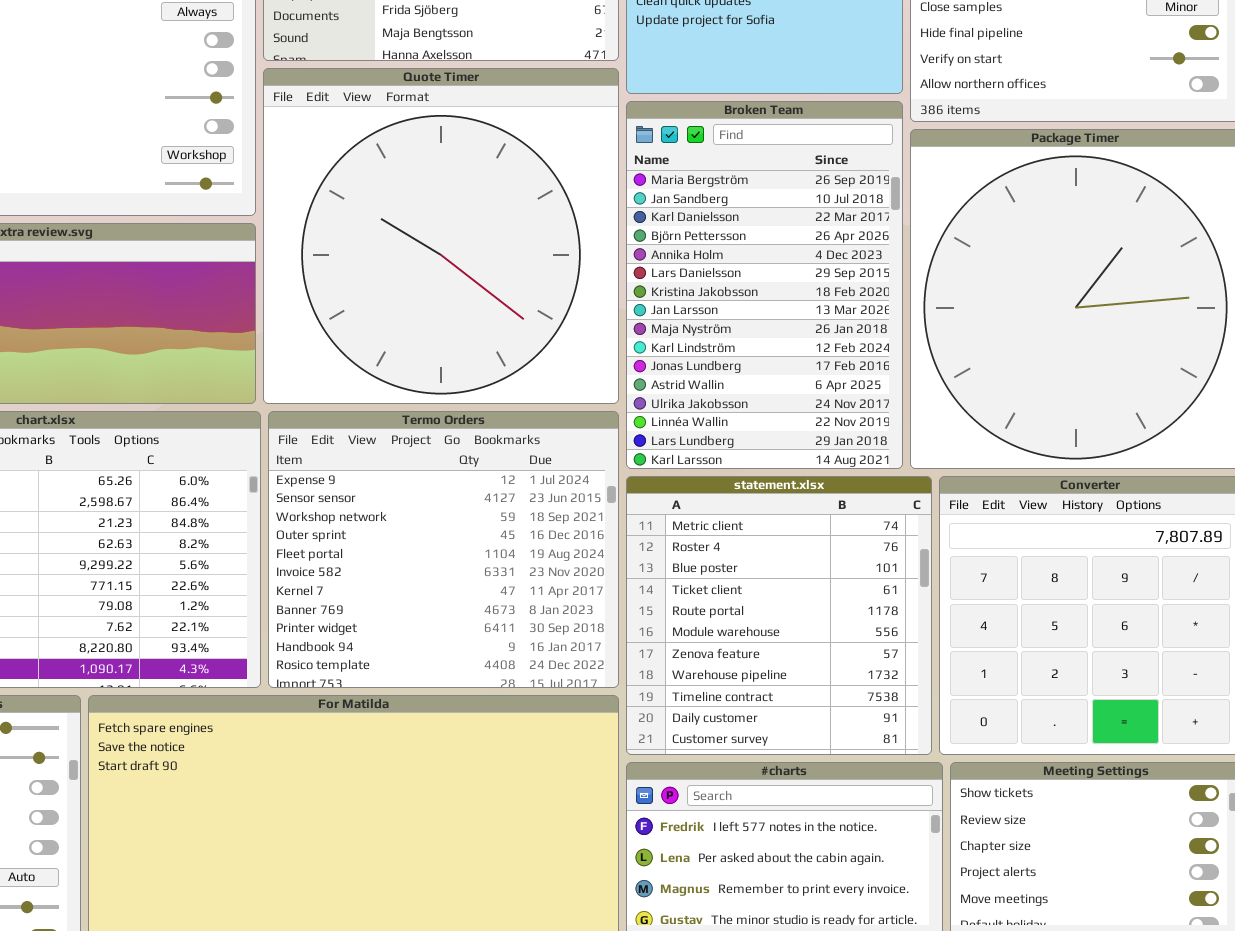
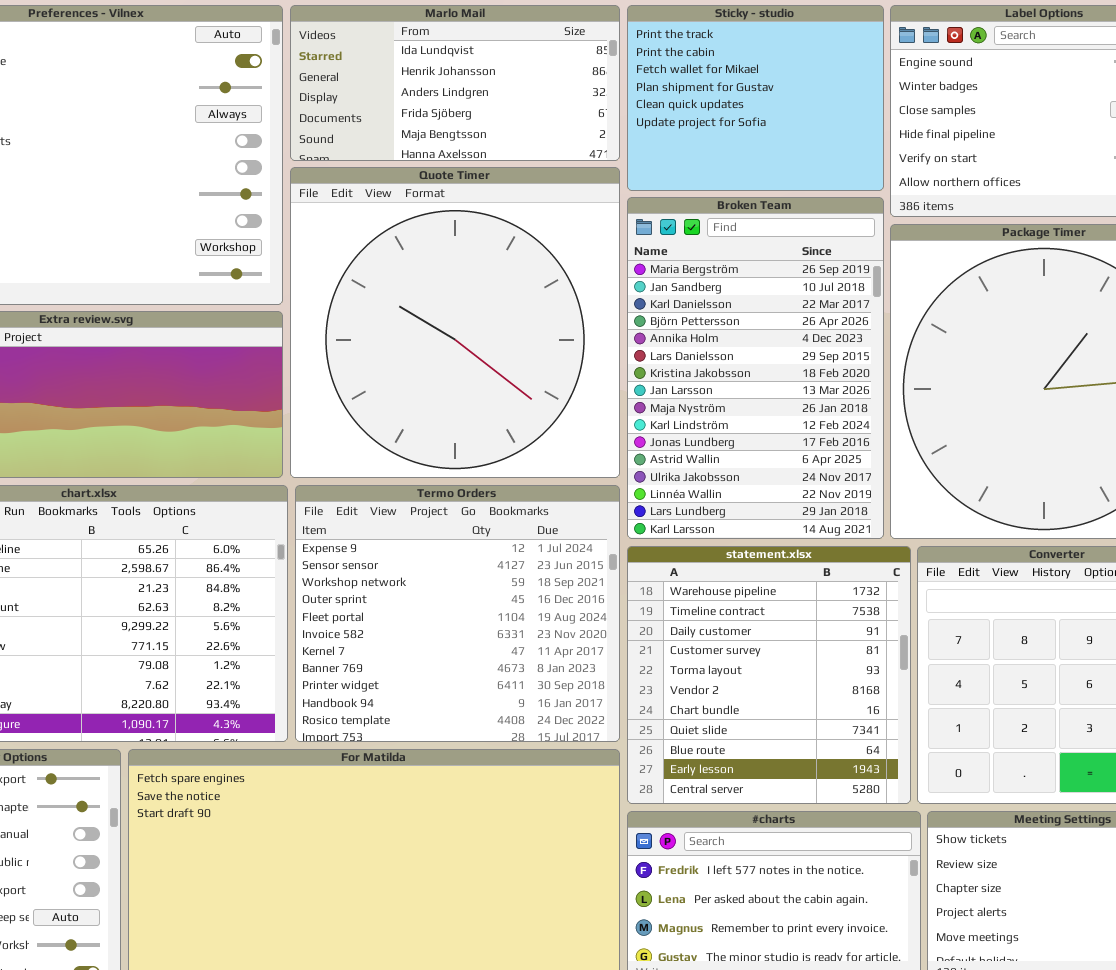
statement.xlsx: [626,476,932,755] -> [627,546,911,804], scrolled down 7 rows

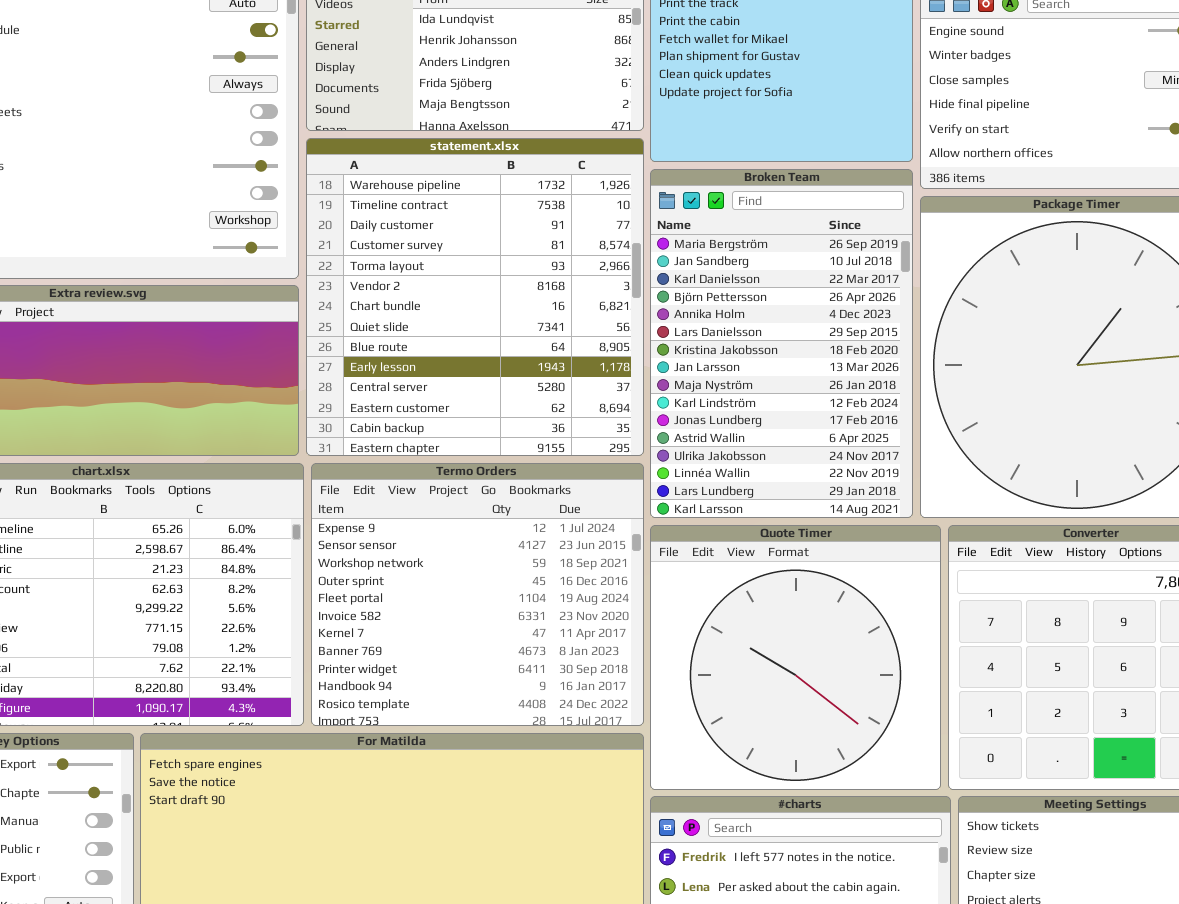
Quote Timer: [290,167,620,478] -> [650,525,941,790], moved, resized
statement.xlsx: [627,546,911,804] -> [306,138,644,456], moved, resized

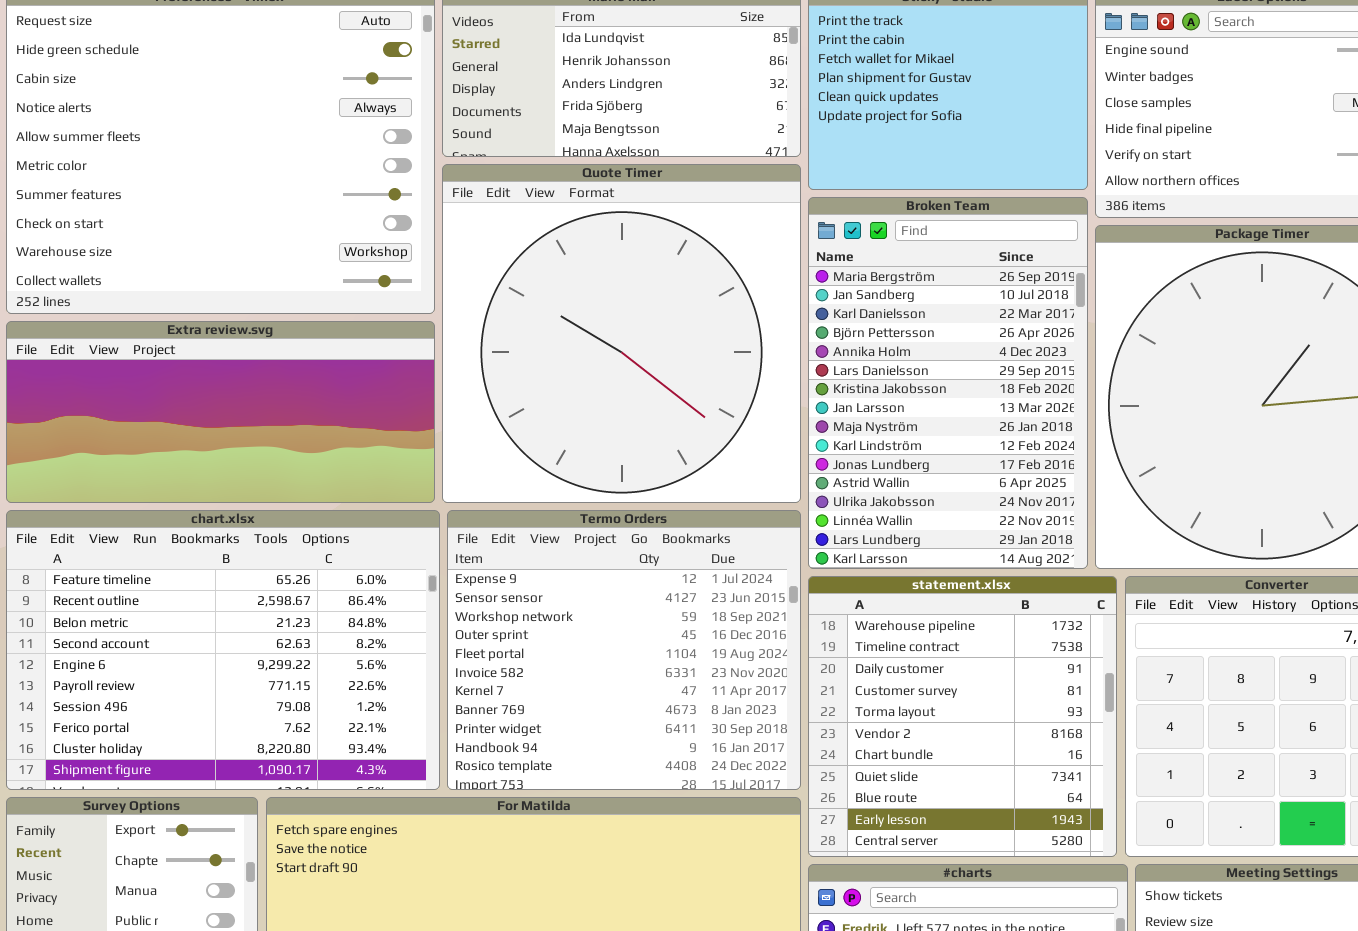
statement.xlsx: [306,138,644,456] -> [808,576,1117,857], moved, resized
Quote Timer: [650,525,941,790] -> [442,164,801,503], moved, resized

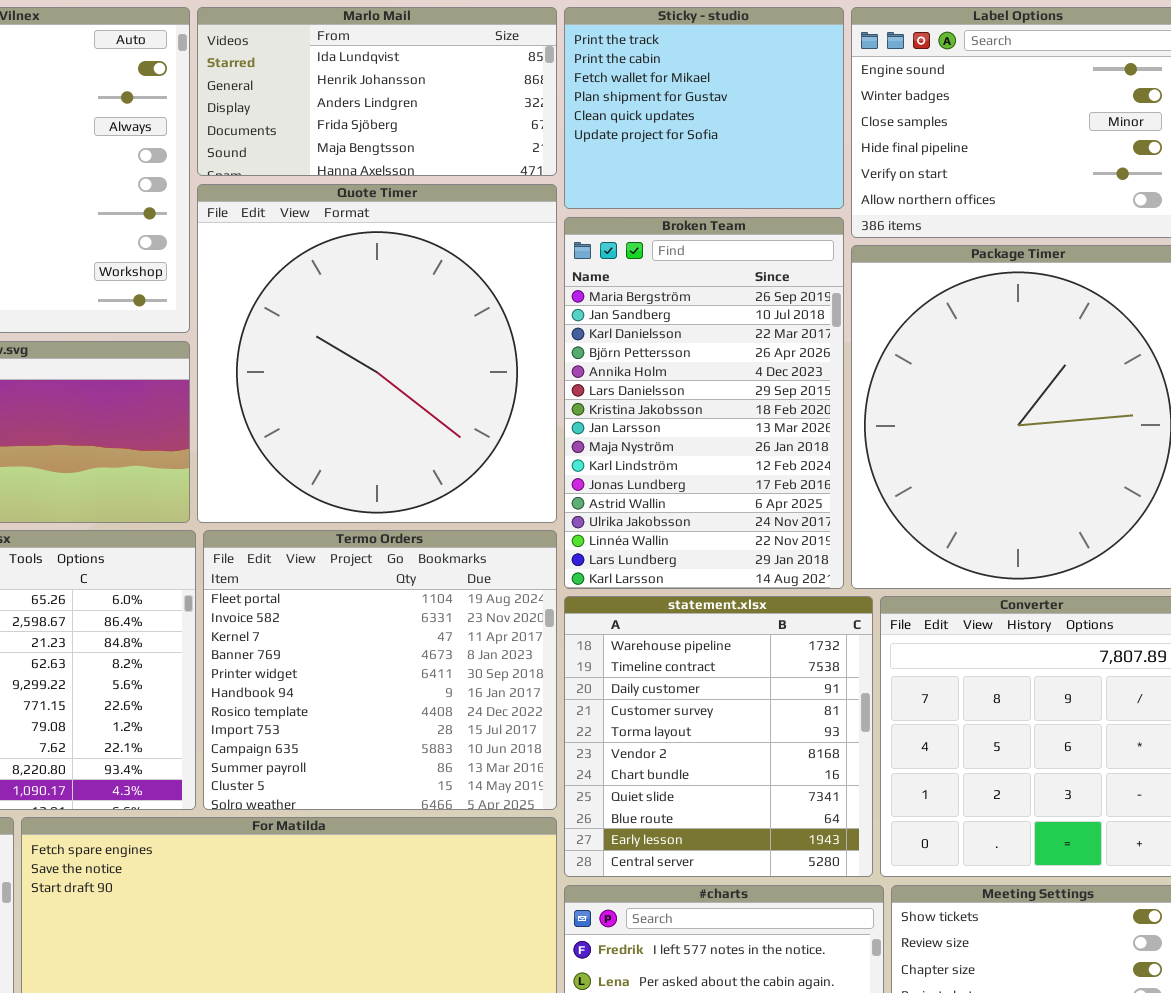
Termo Orders: [447,510,801,790] -> [203,530,557,810], scrolled down 4 rows

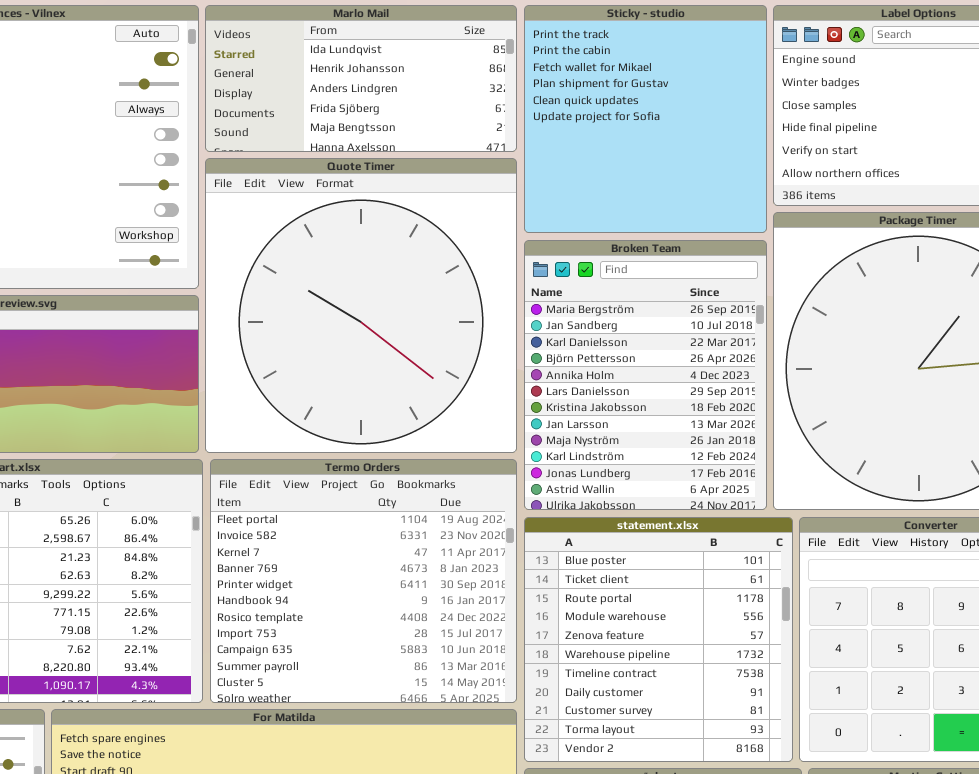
Sticky - studio: [564,7,844,209] -> [524,5,767,233], resized
Broken Team: [564,217,844,589] -> [524,240,767,510], resized
statement.xlsx: [564,596,873,877] -> [524,517,793,762], scrolled up 5 rows

